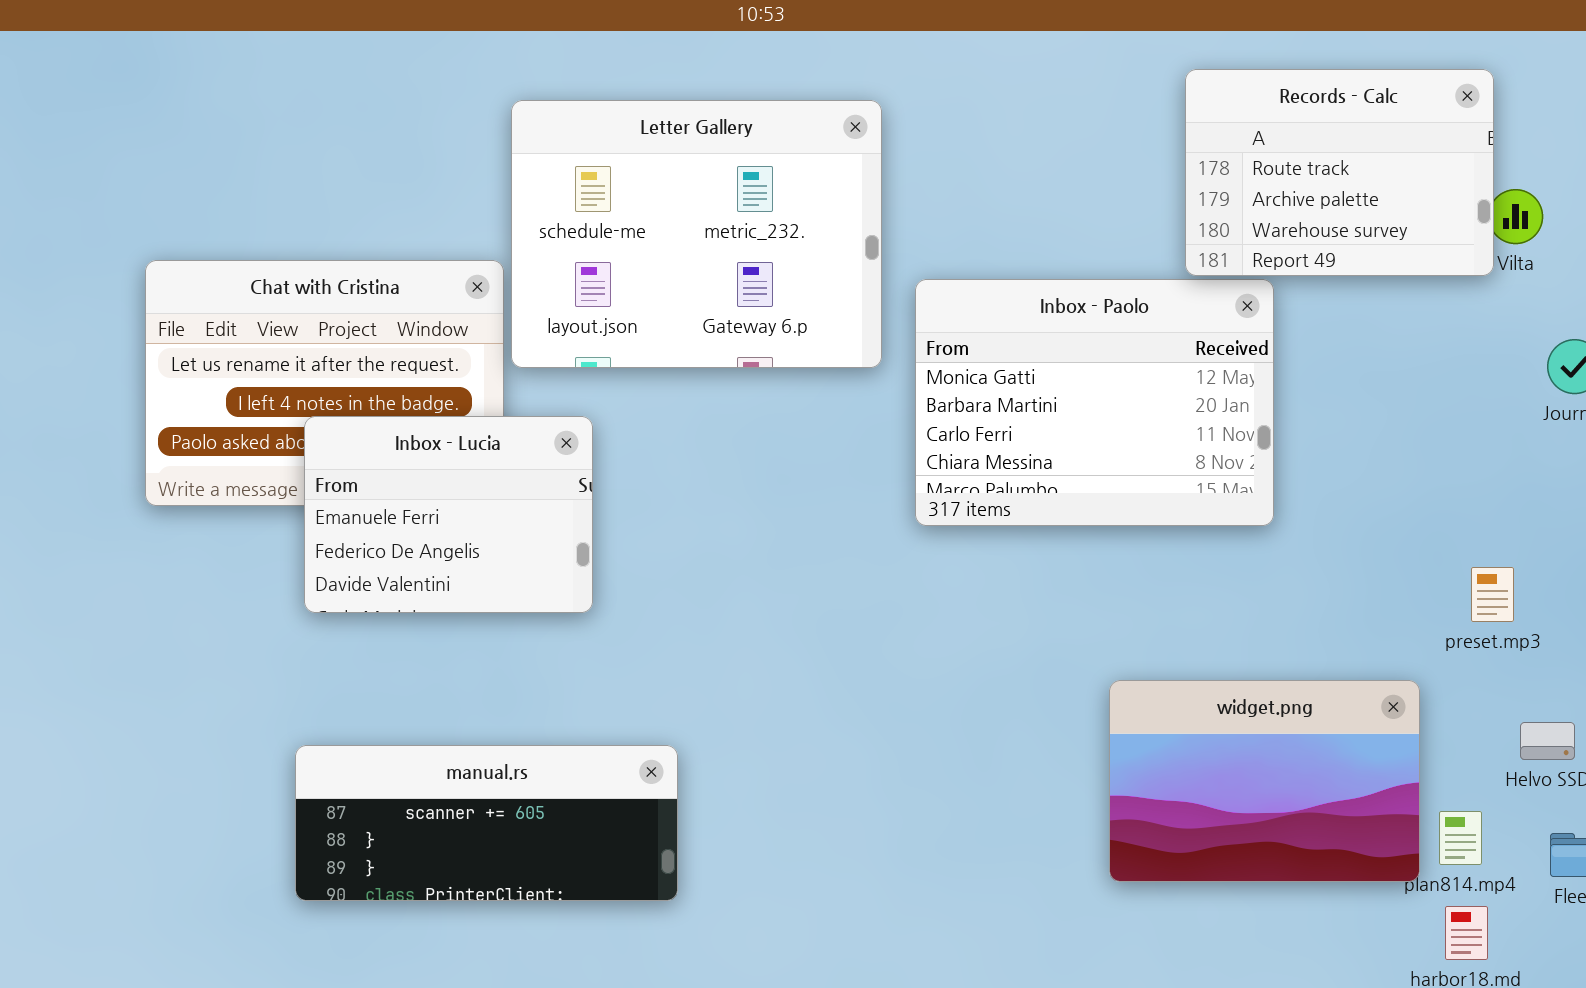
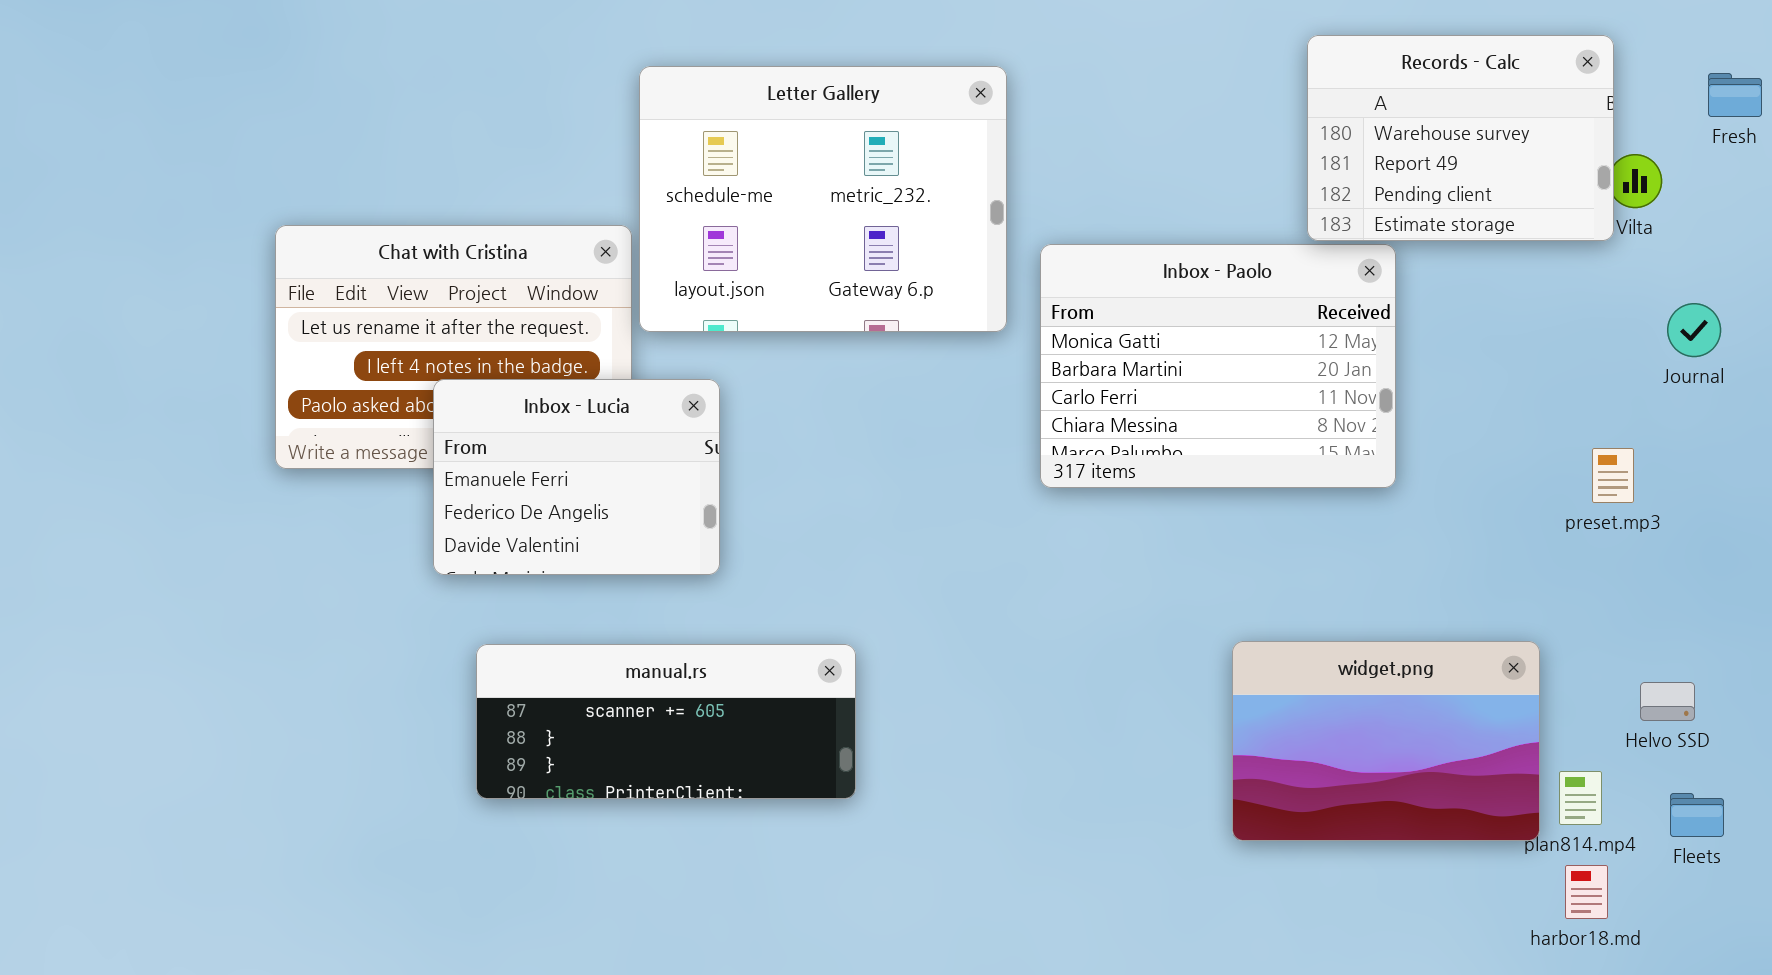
Records - Calc: [1185,69,1494,276] -> [1307,35,1614,241], scrolled down 2 rows
preset.mp3: [1471,567,1514,622] -> [1592,448,1634,503], moved
manual.rs: [295,745,678,901] -> [476,644,856,799], moved

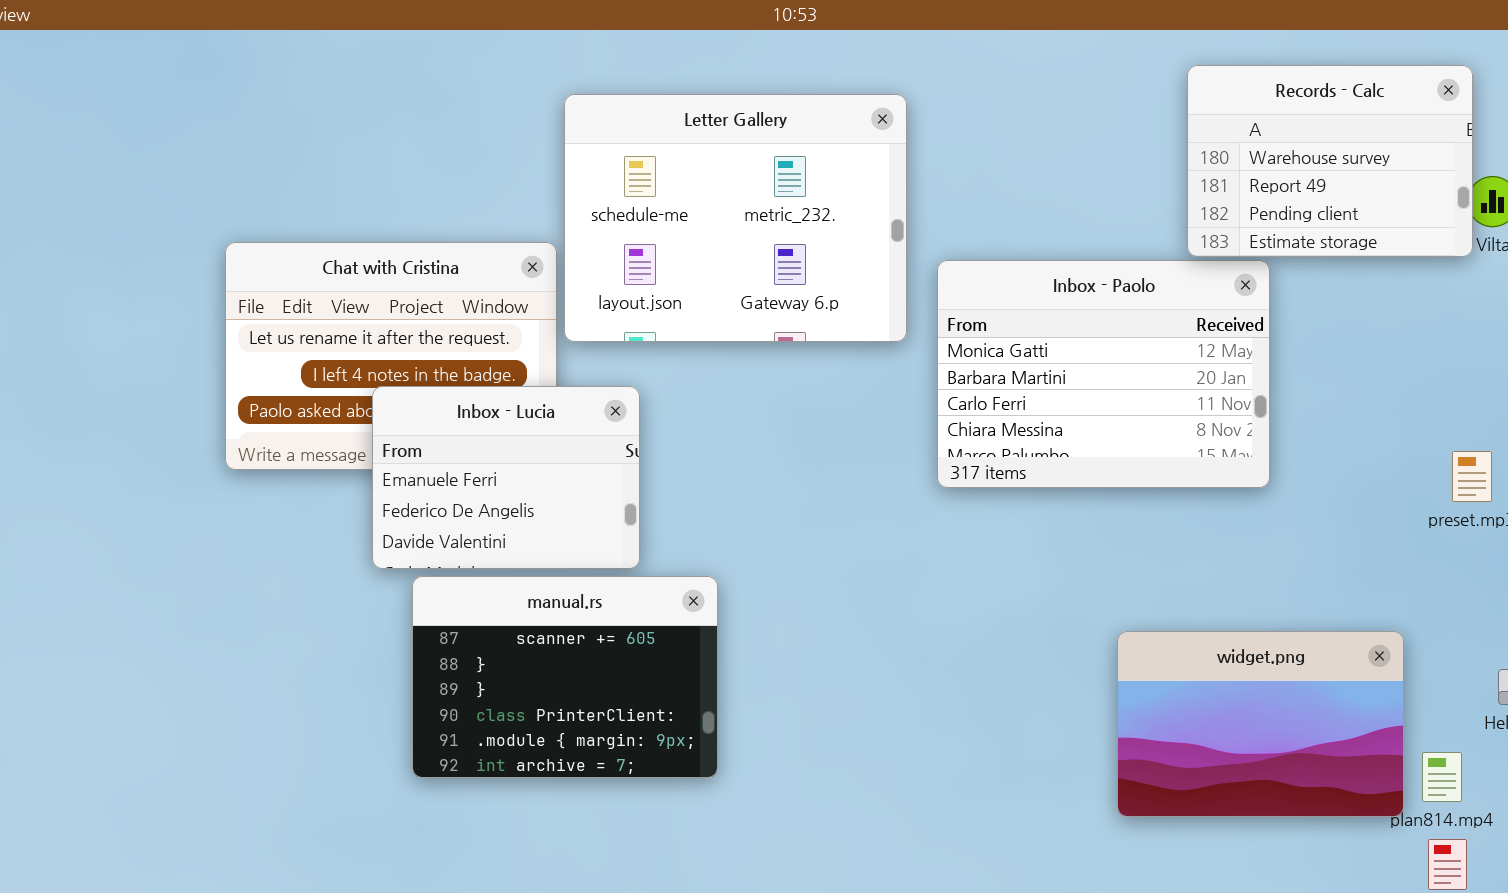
manual.rs: [476,644,856,799] -> [412,576,718,778], resized

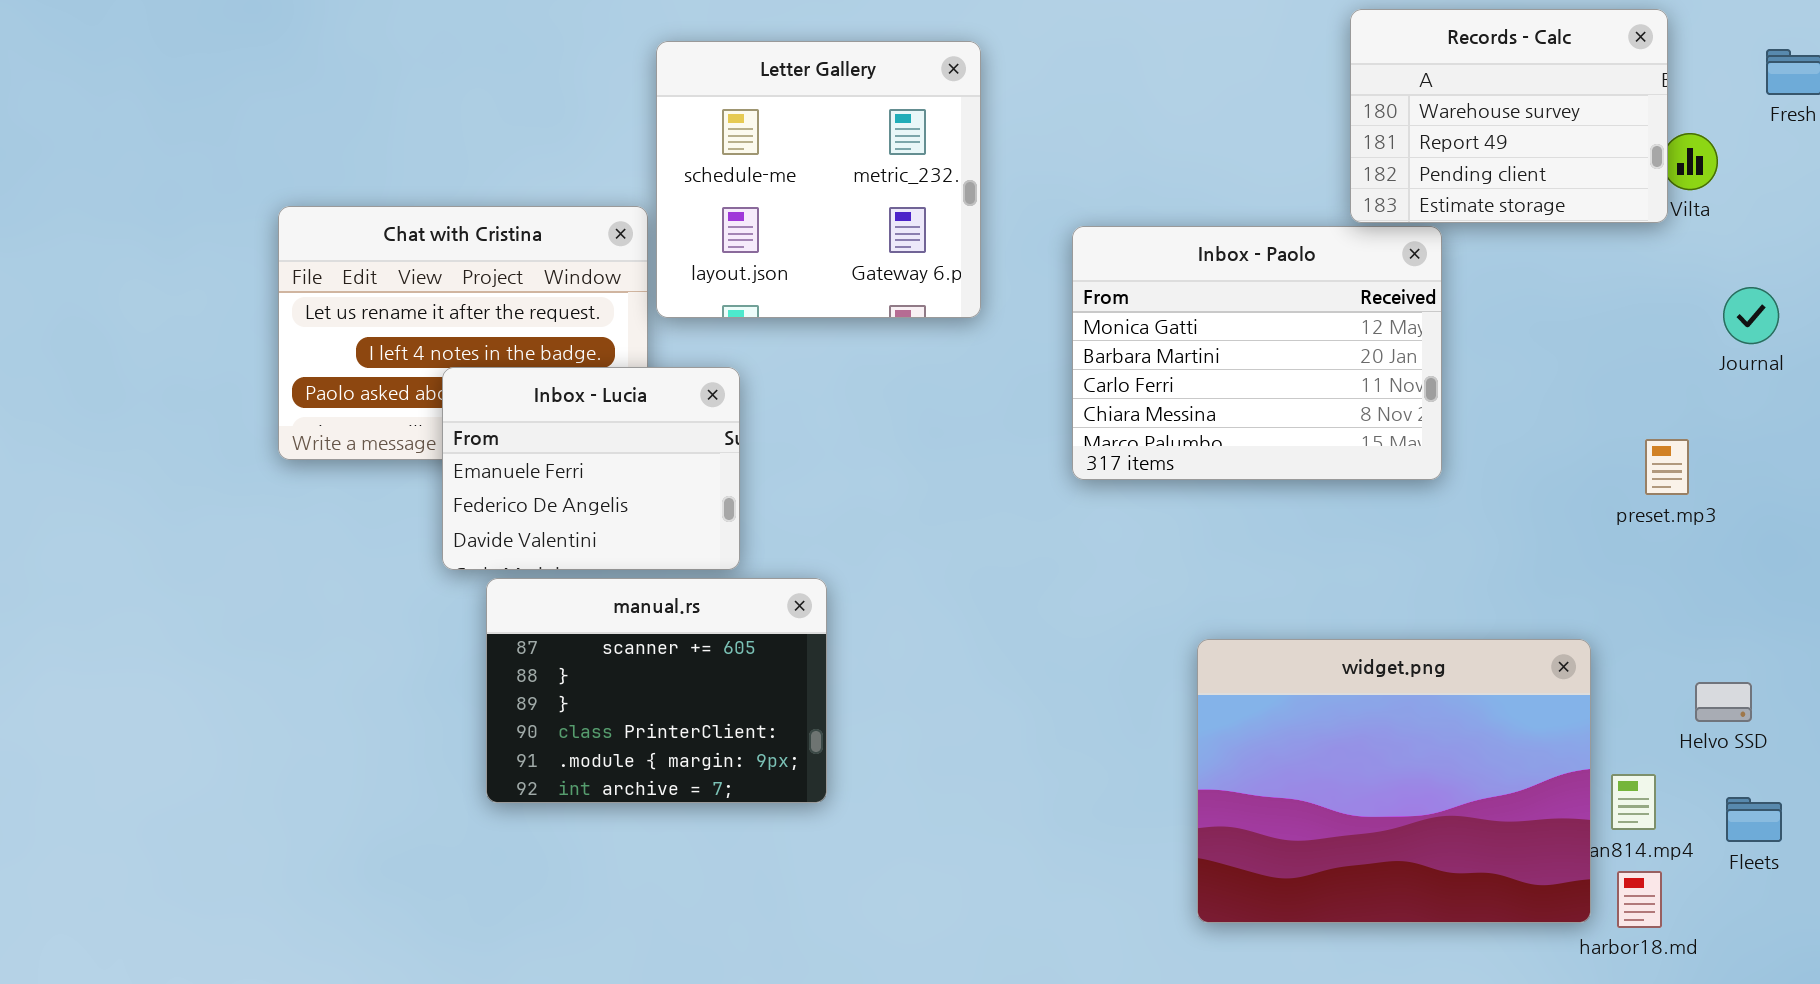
Letter Gallery: [564,94,907,342] -> [656,41,981,318], resized
widget.png: [1117,631,1404,817] -> [1197,639,1591,923], resized

